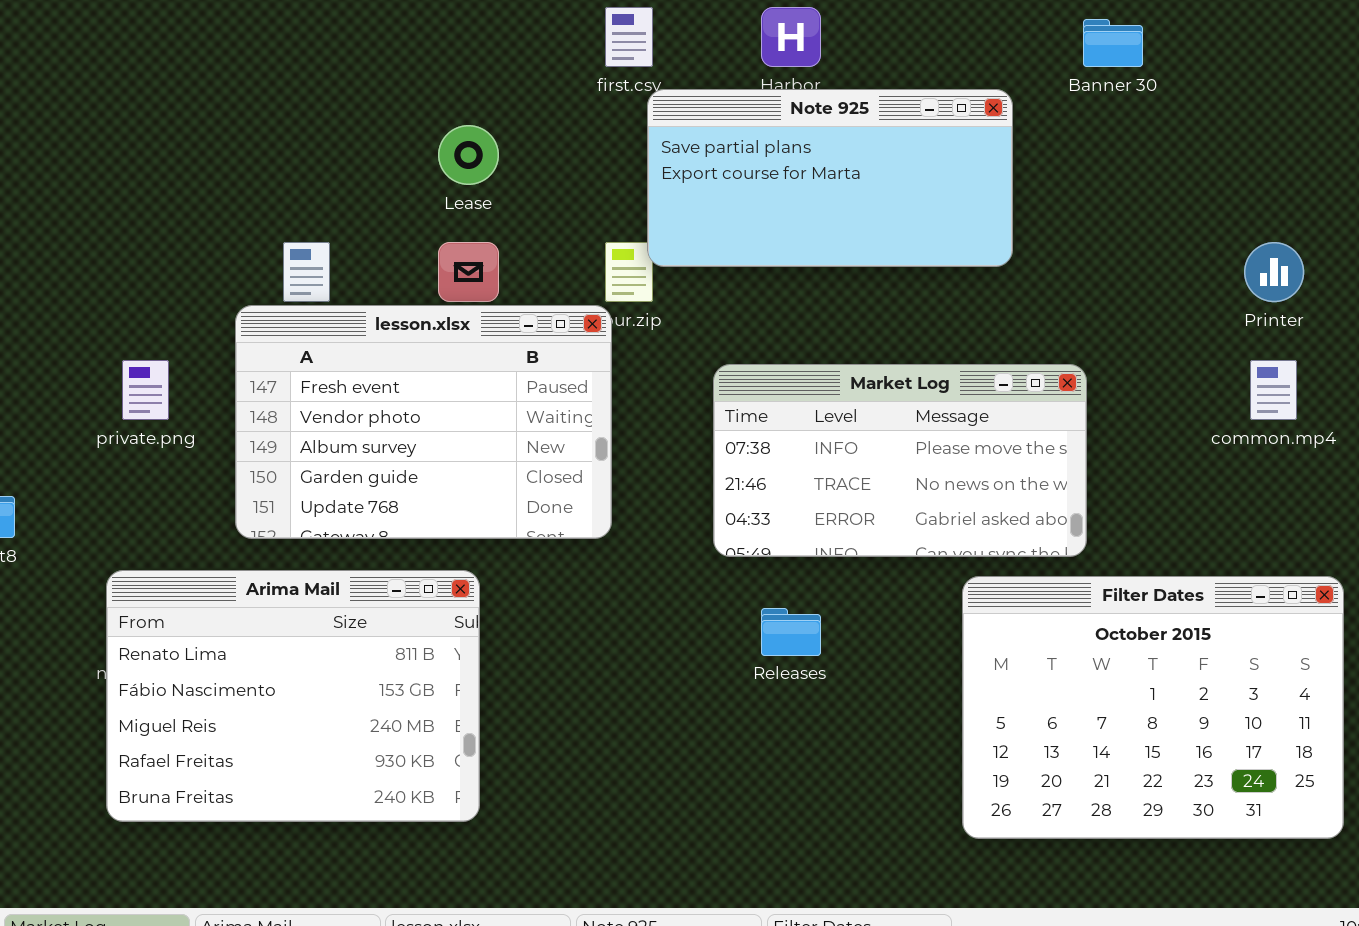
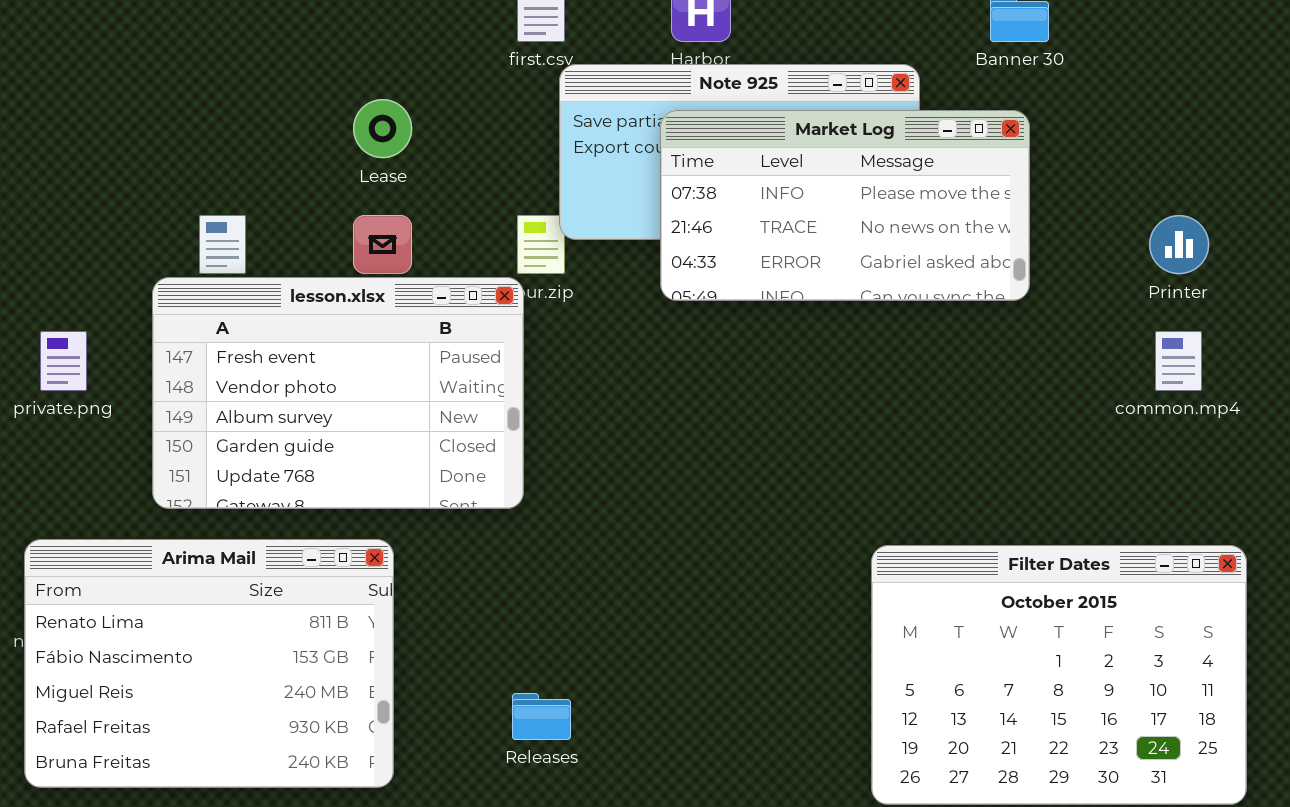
Market Log: [713,364,1087,557] -> [660,110,1030,301], moved
Releases: [761,608,821,656] -> [512,693,571,740], moved

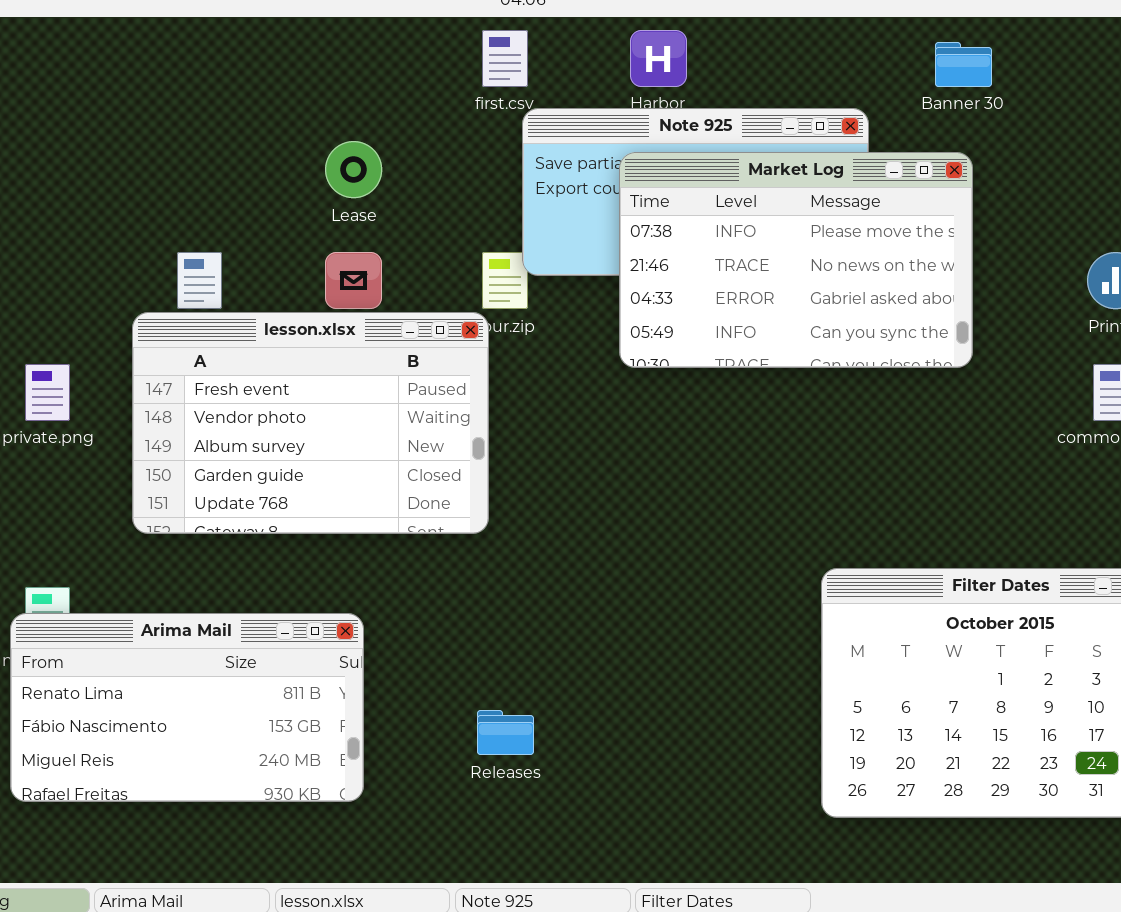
Market Log: [660,110,1030,301] -> [619,152,973,368], resized
Arima Mail: [24,539,394,788] -> [10,613,364,802], resized

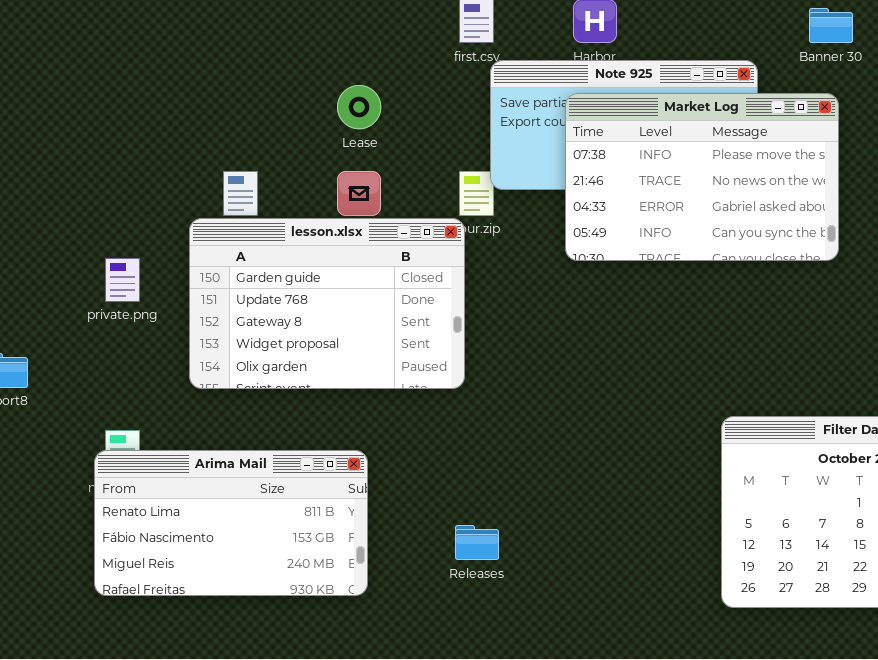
lesson.xlsx: [132,312,489,534] -> [189,218,465,389], scrolled down 3 rows

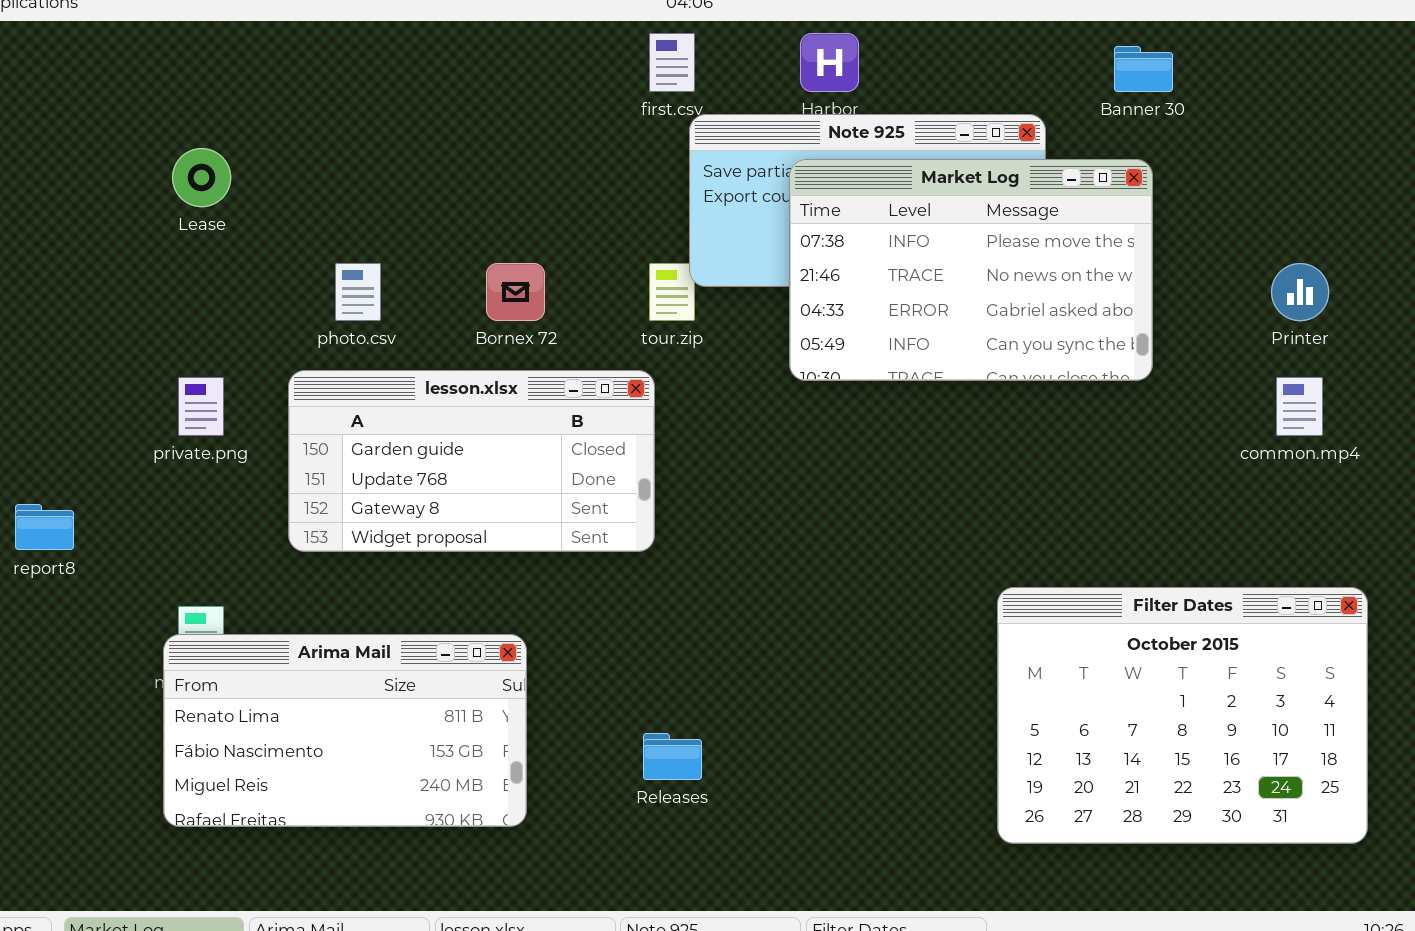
Lease: [337,85,381,129] -> [172,148,231,207], moved
lesson.xlsx: [189,218,465,389] -> [288,370,655,552], resized

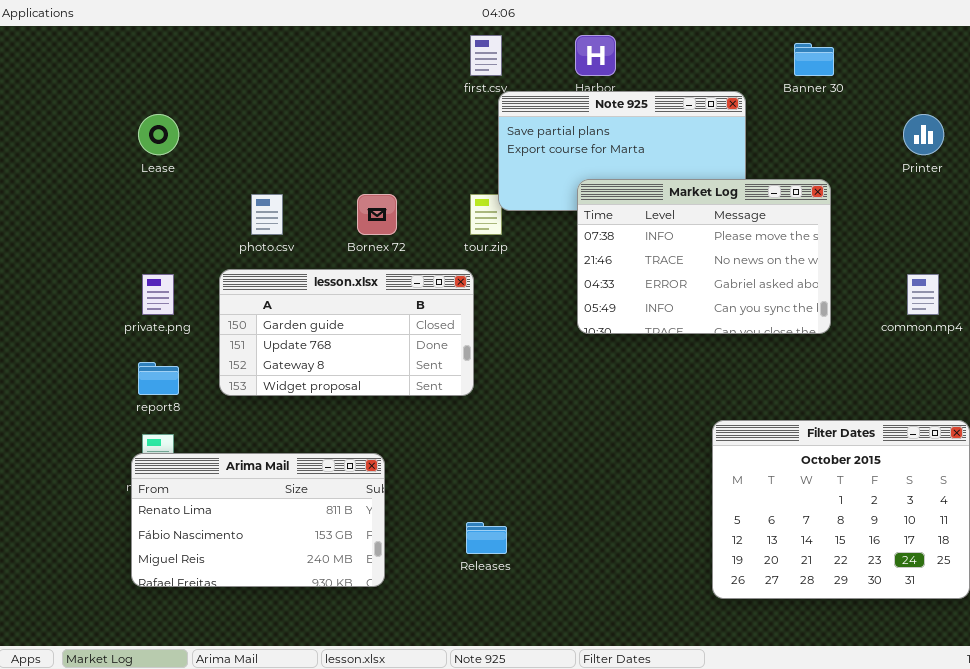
Market Log: [789,159,1153,381] -> [577,179,831,334], moved
Printer: [1271,263,1329,321] -> [903,114,944,155], moved
report8: [15,504,74,550] -> [138,362,179,395], moved

